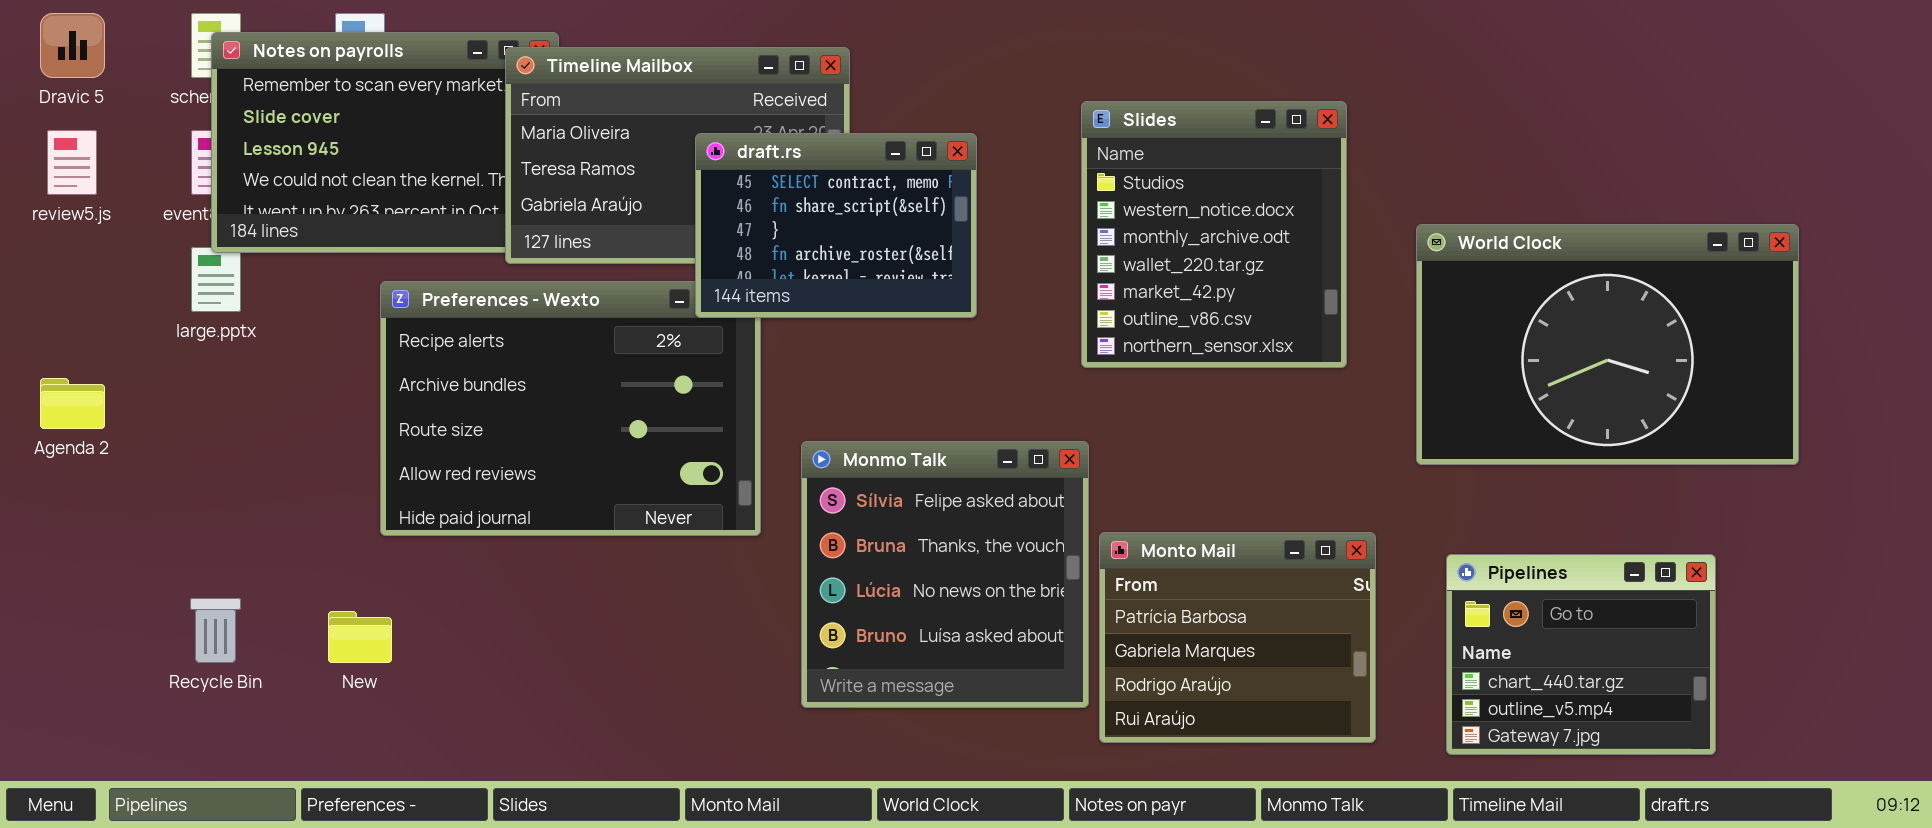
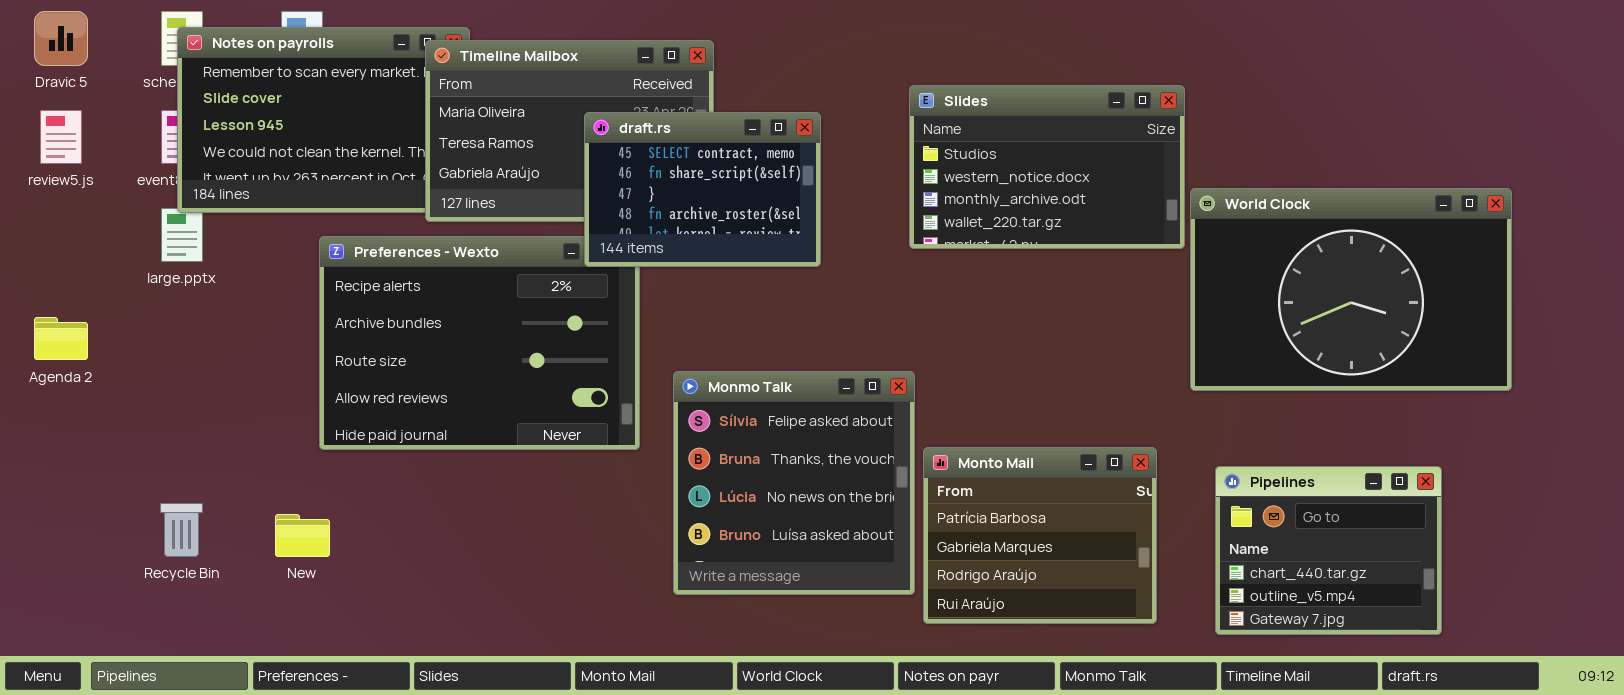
Slides: [1081,101,1347,368] -> [909,85,1185,249], resized

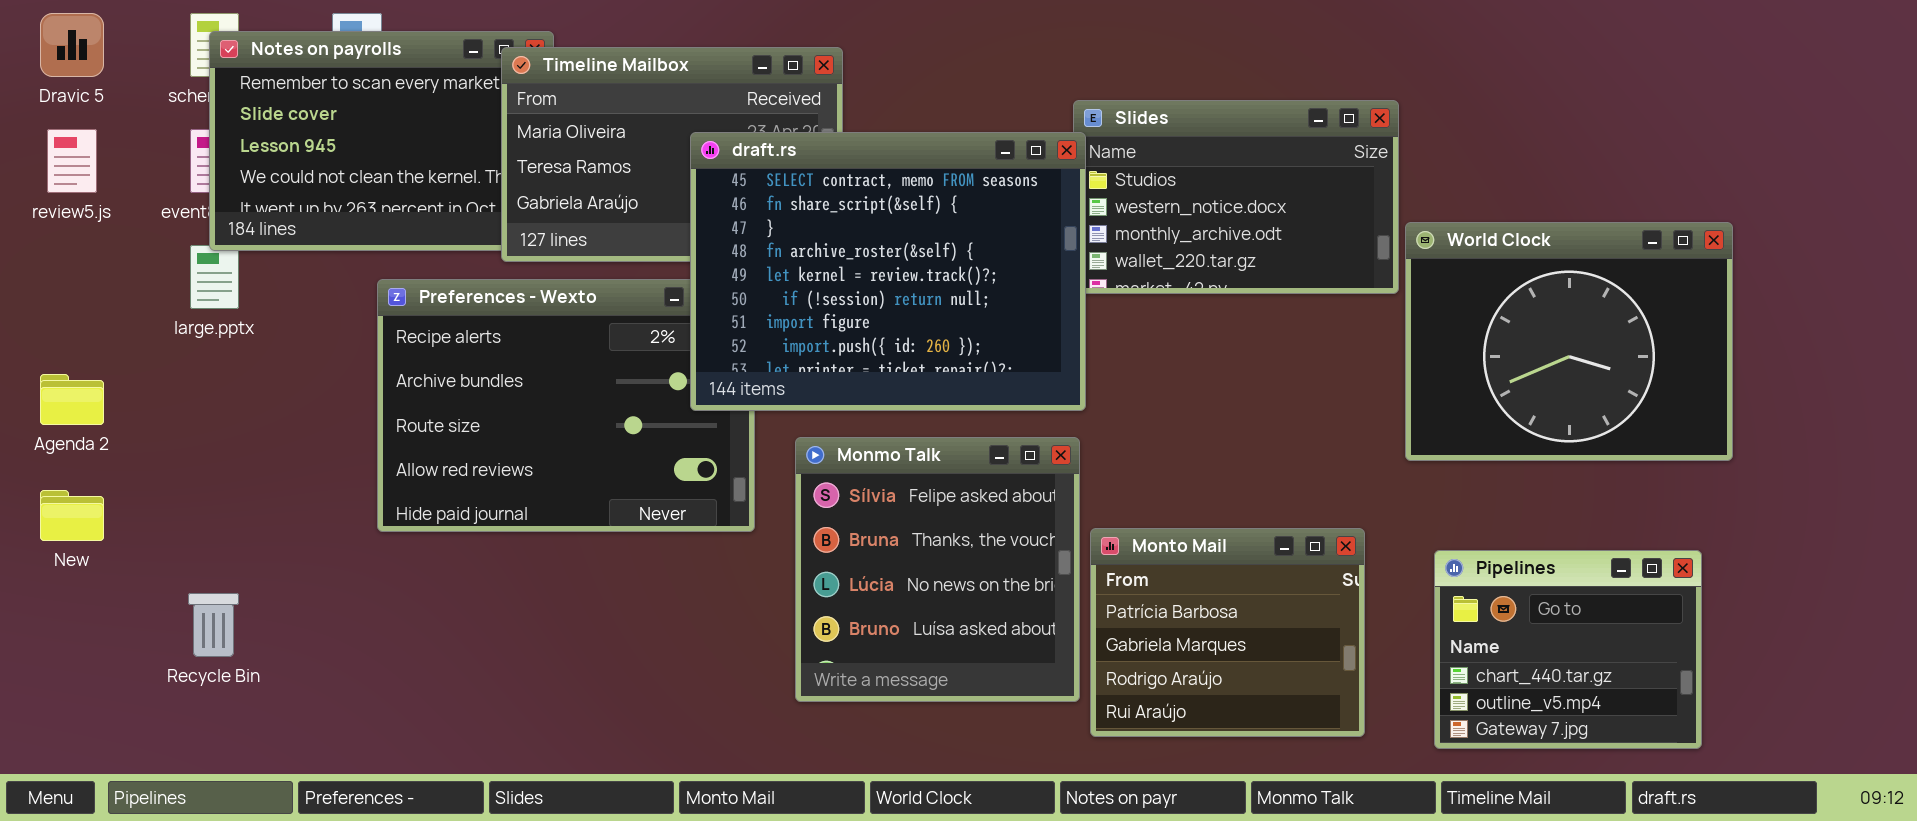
draft.rs: [584,112,821,267] -> [690,132,1086,411], resized
World Clock: [1190,188,1512,391] -> [1405,222,1733,461], resized
New: [275,514,330,557] -> [40,490,104,541], moved

